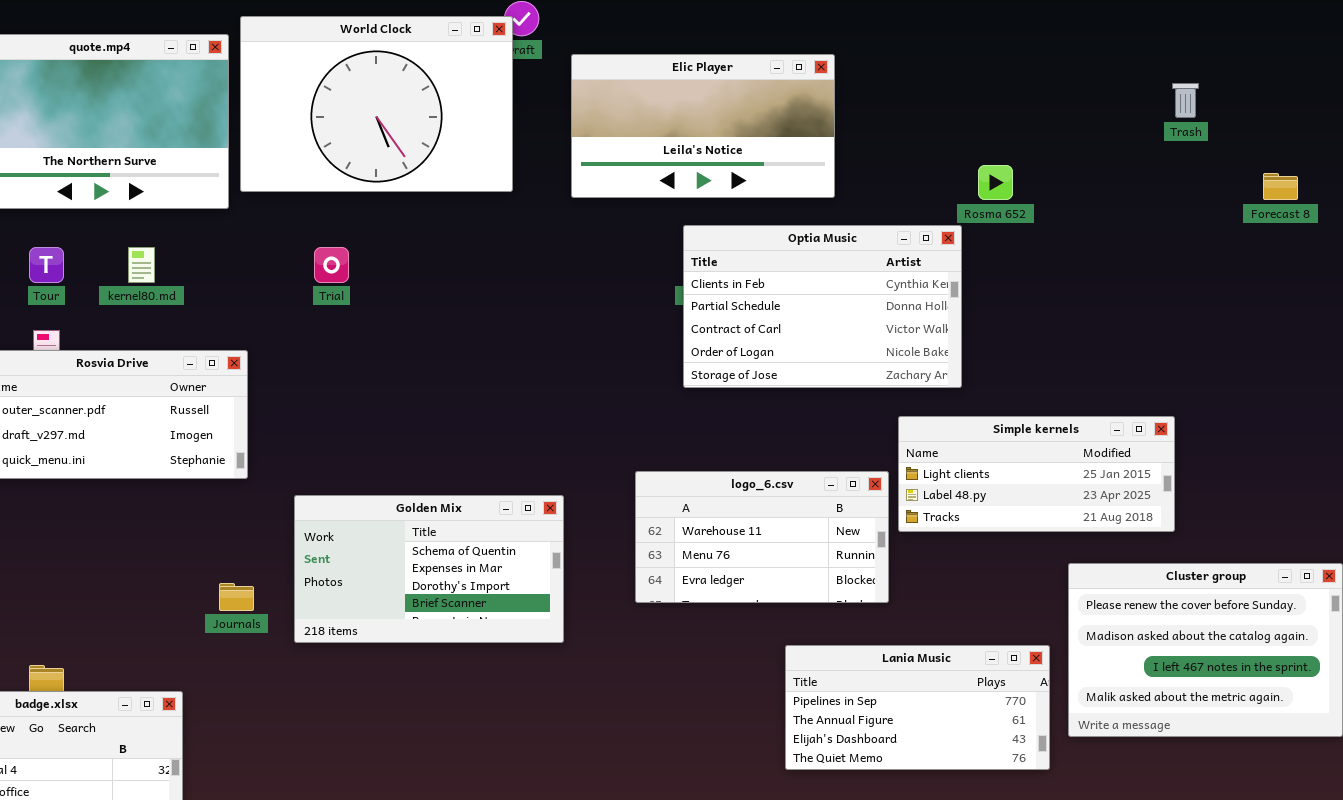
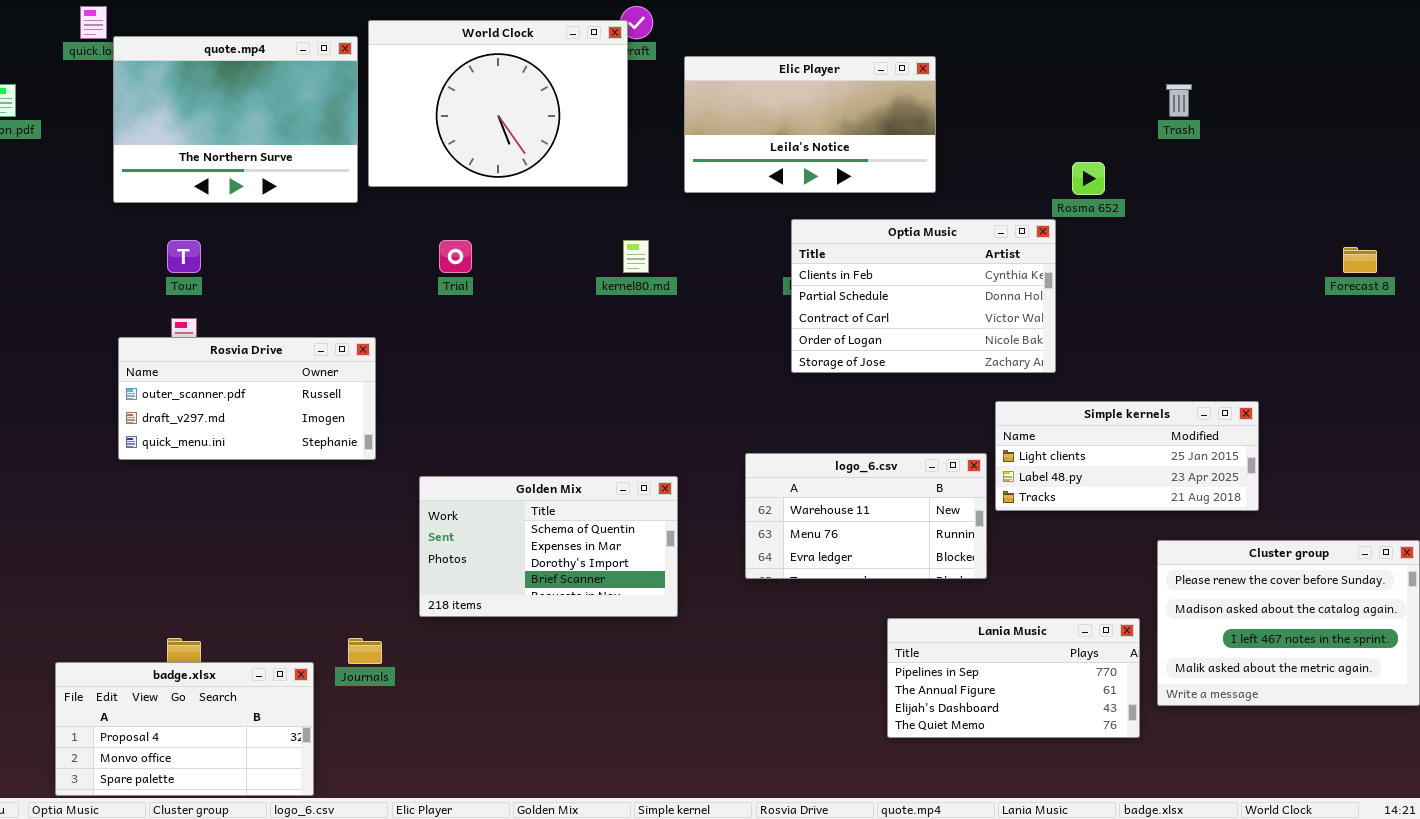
Trash: [1172,83,1199,118] -> [1166,84,1192,117], moved
Forecast 8: [1263,173,1298,200] -> [1343,247,1377,273], moved
kernel80.md: [128,247,155,283] -> [623,240,649,273], moved
Journals: [219,583,254,611] -> [348,638,382,664], moved

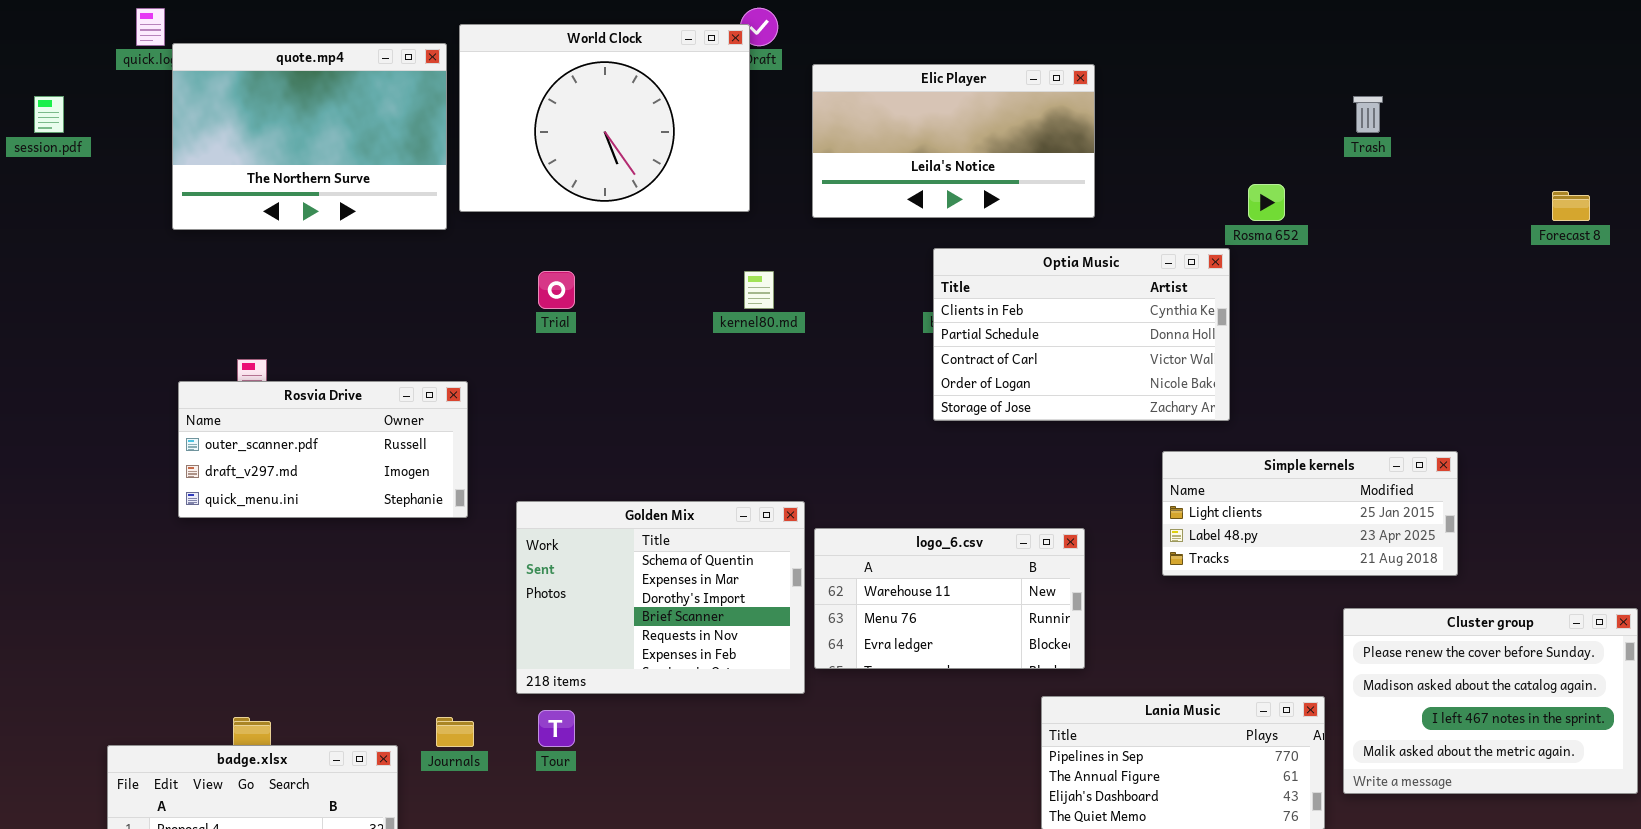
Tour: [167,240,201,273] -> [538,710,575,747], moved
Forecast 8: [1343,247,1377,273] -> [1552,191,1590,221], moved
logo_6.csv: [745,453,987,579] -> [814,528,1085,669], moved
Golden Mix: [419,476,678,617] -> [516,501,805,694], resized

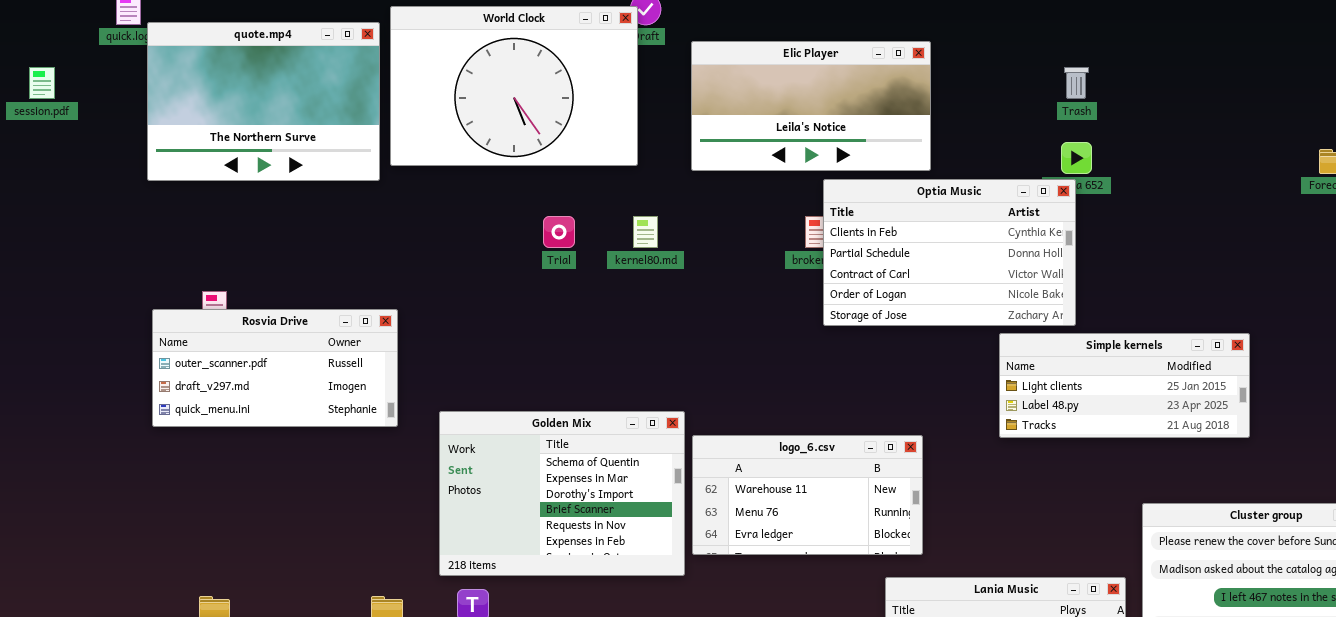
Trash: [1353,96,1383,133] -> [1064,67,1089,99], moved
Optia Music: [933,248,1230,421] -> [823,179,1076,326], moved
Trial: [538,271,575,309] -> [543,216,575,248], moved
Simple kernels: [1162,451,1458,576] -> [999,333,1250,438], moved

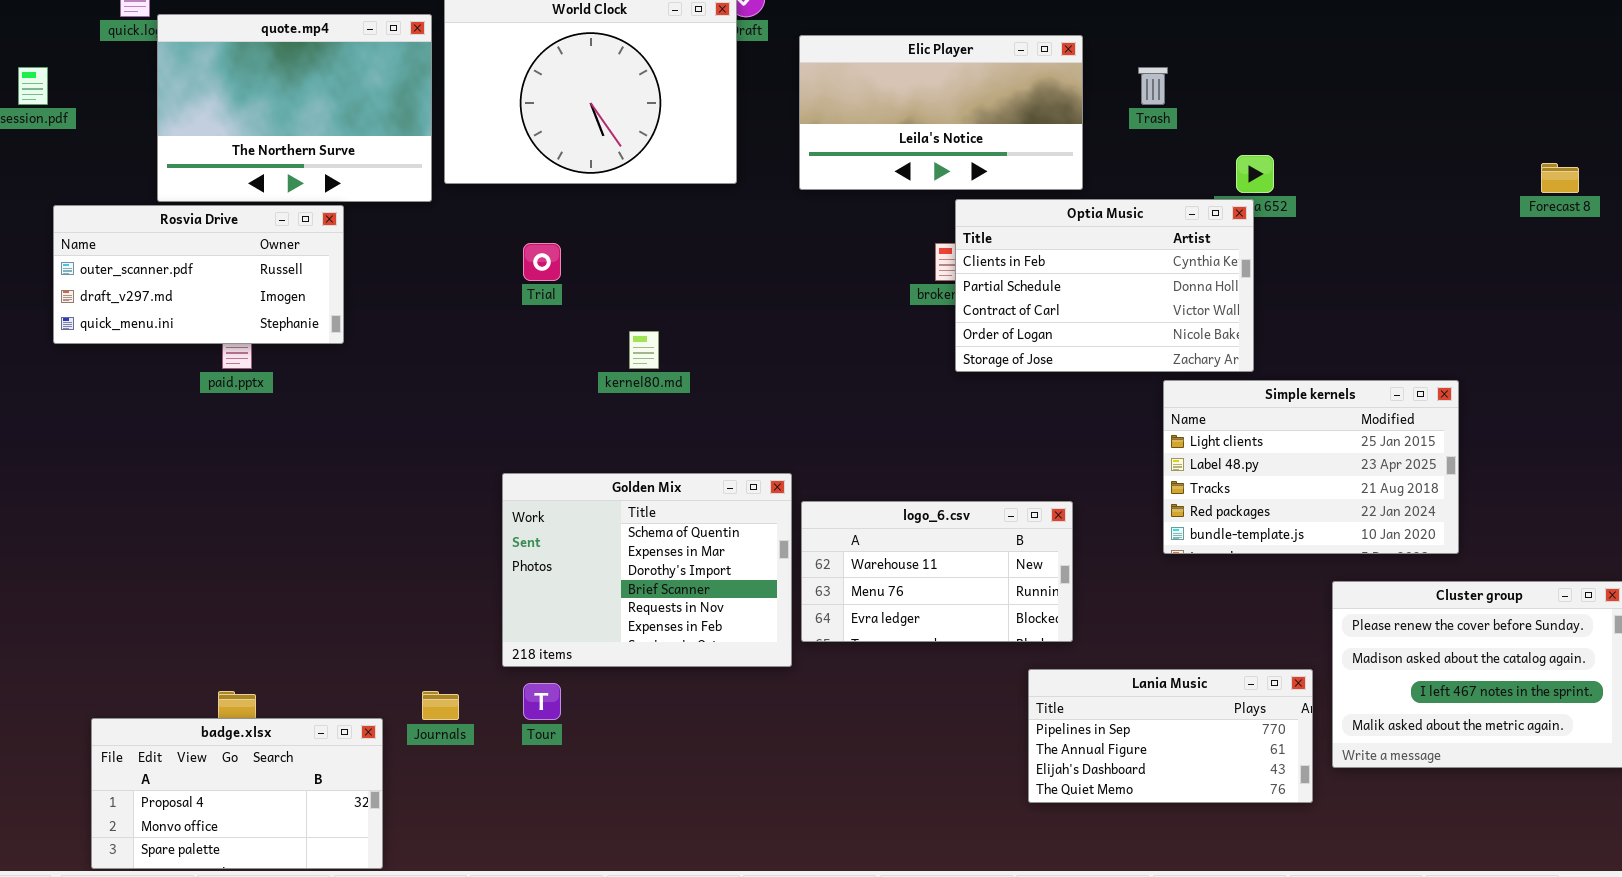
Trash: [1064,67,1089,99] -> [1138,67,1168,105], moved
Trial: [543,216,575,248] -> [523,243,561,281], moved
kernel80.md: [633,216,658,248] -> [629,331,659,369], moved
Rosvia Drive: [152,309,398,427] -> [53,205,344,344], moved
Simple kernels: [999,333,1250,438] -> [1163,380,1459,554], resized

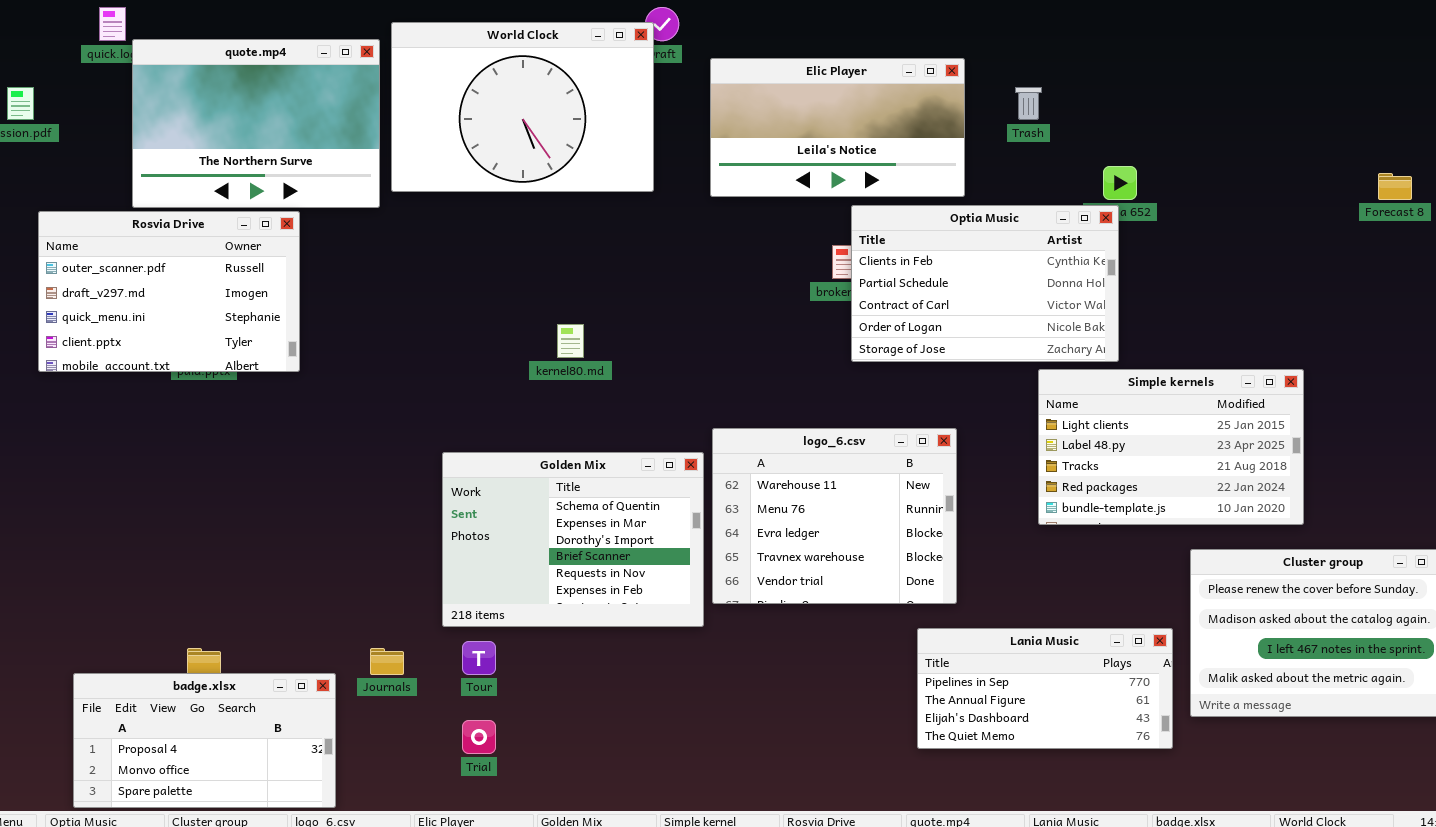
Rosvia Drive: [53,205,344,344] -> [38,211,300,372], resized
Trial: [523,243,561,281] -> [462,720,496,754], moved
logo_6.csv: [801,501,1073,642] -> [712,428,957,604], resized

